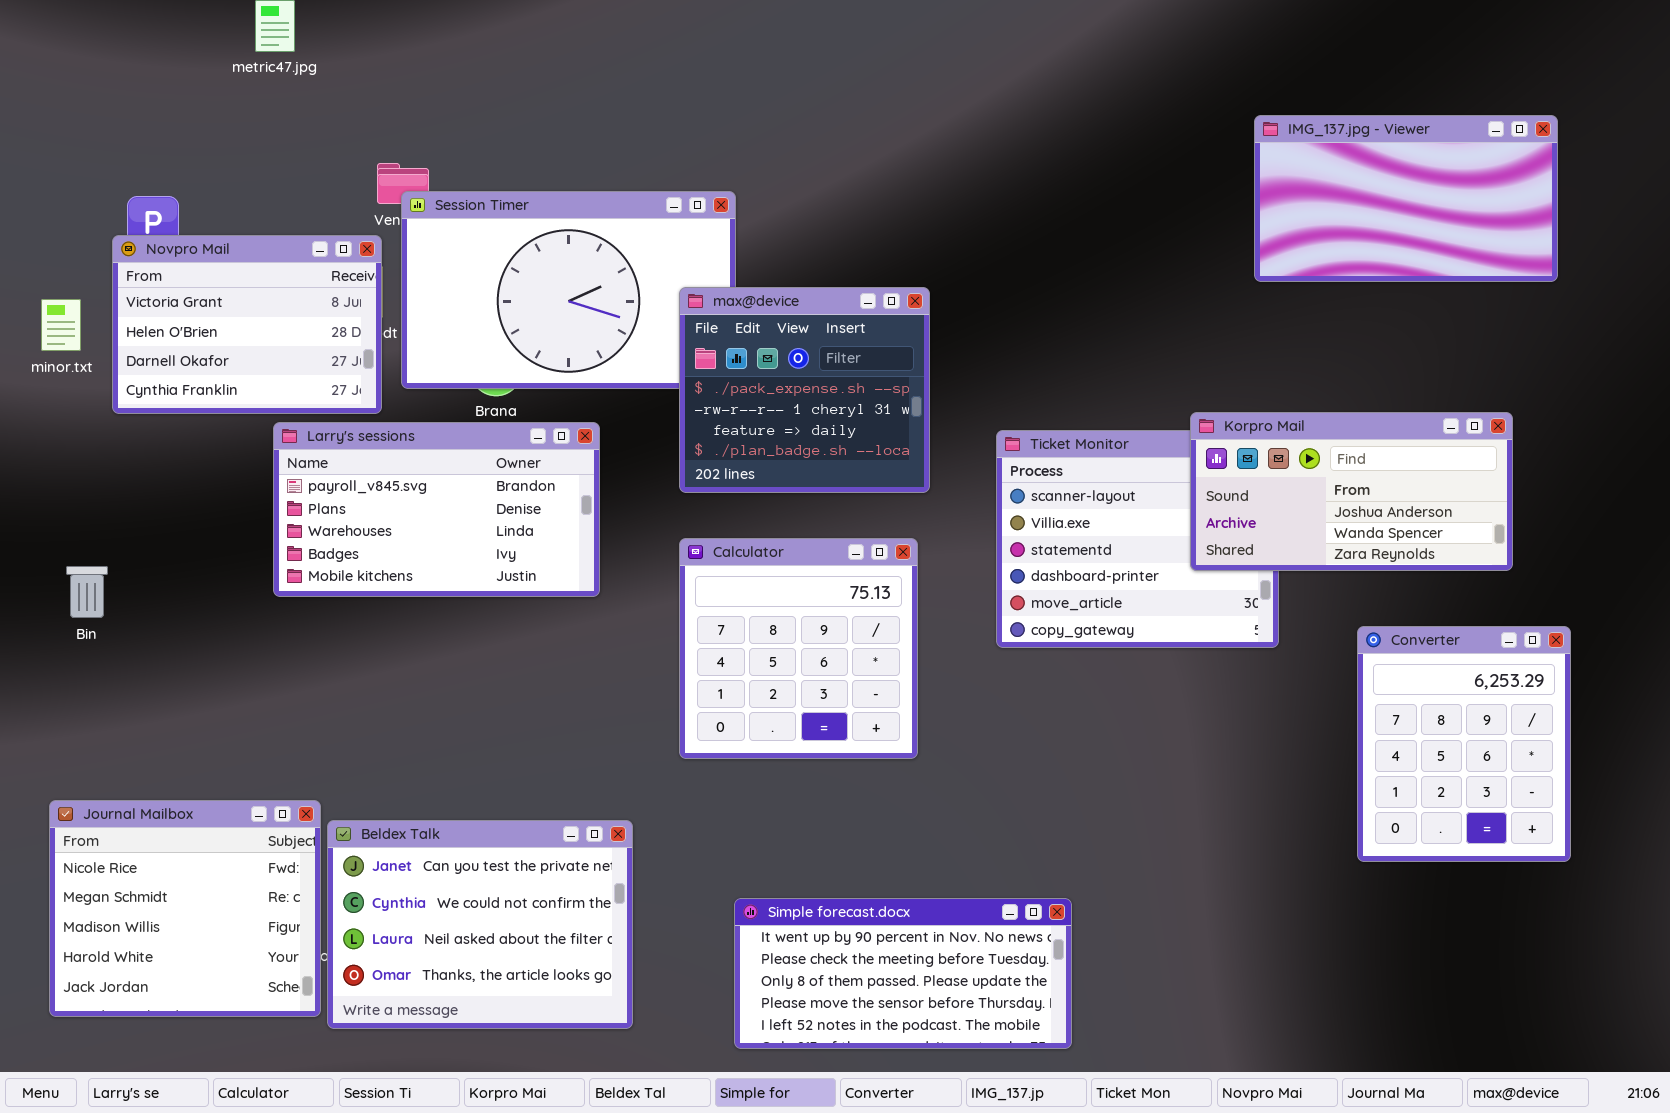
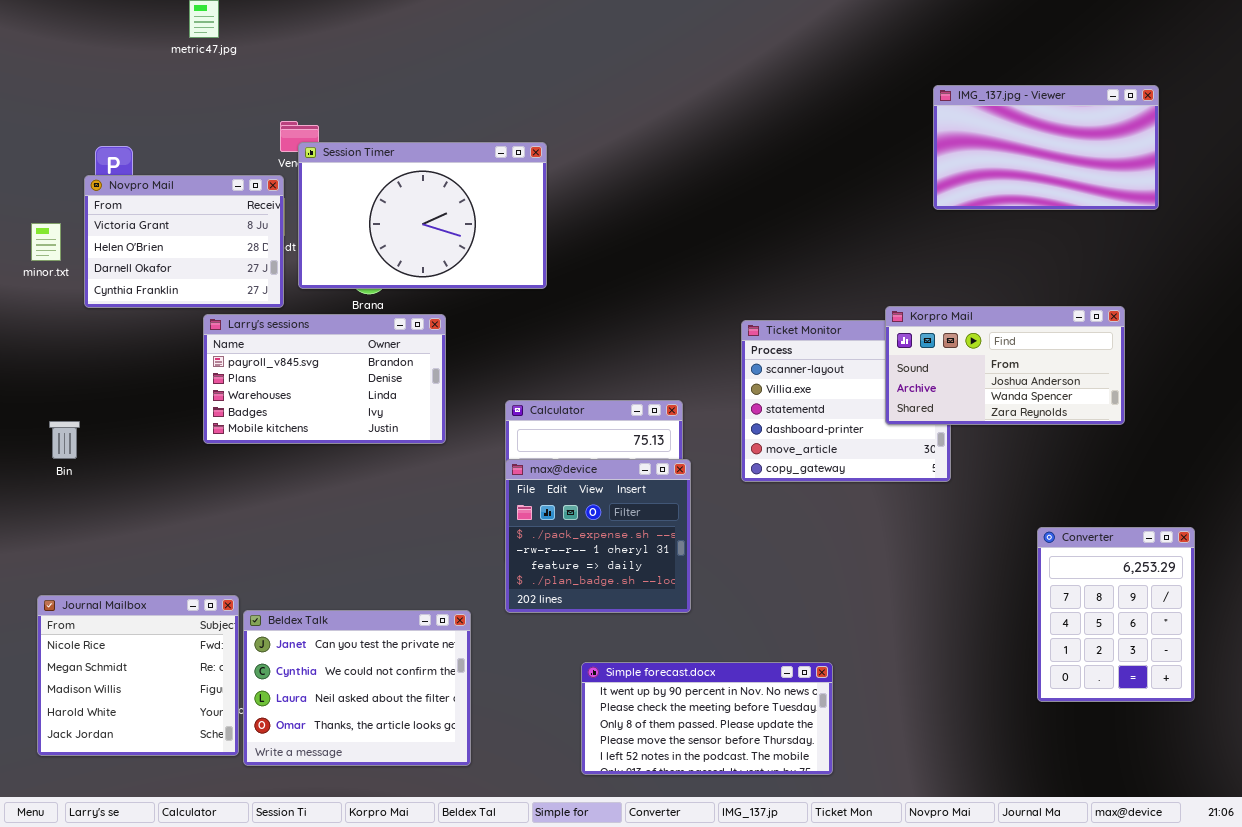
max@device: [679,287,930,493] -> [505,459,691,613], moved
Converter: [1357,626,1571,862] -> [1037,527,1195,702], moved
Simple forecast.docx: [734,898,1072,1049] -> [581,662,833,775], moved

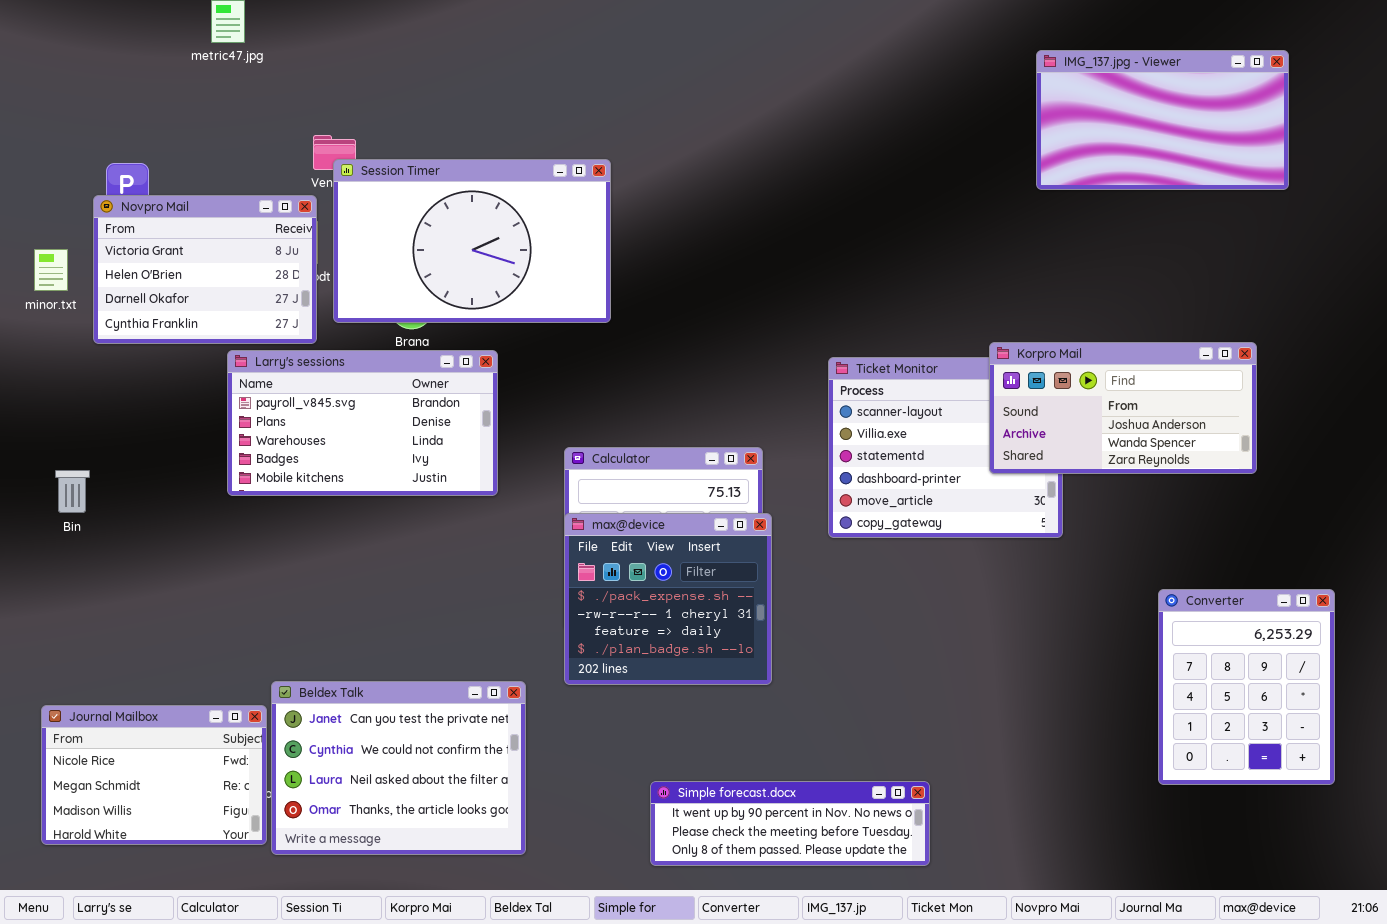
IMG_137.jpg - Viewer: [933,85,1159,210] -> [1036,50,1289,190], moved
Journal Mailbox: [37,595,239,756] -> [41,705,267,845], resized
Simple forecast.docx: [581,662,833,775] -> [650,781,930,866], resized

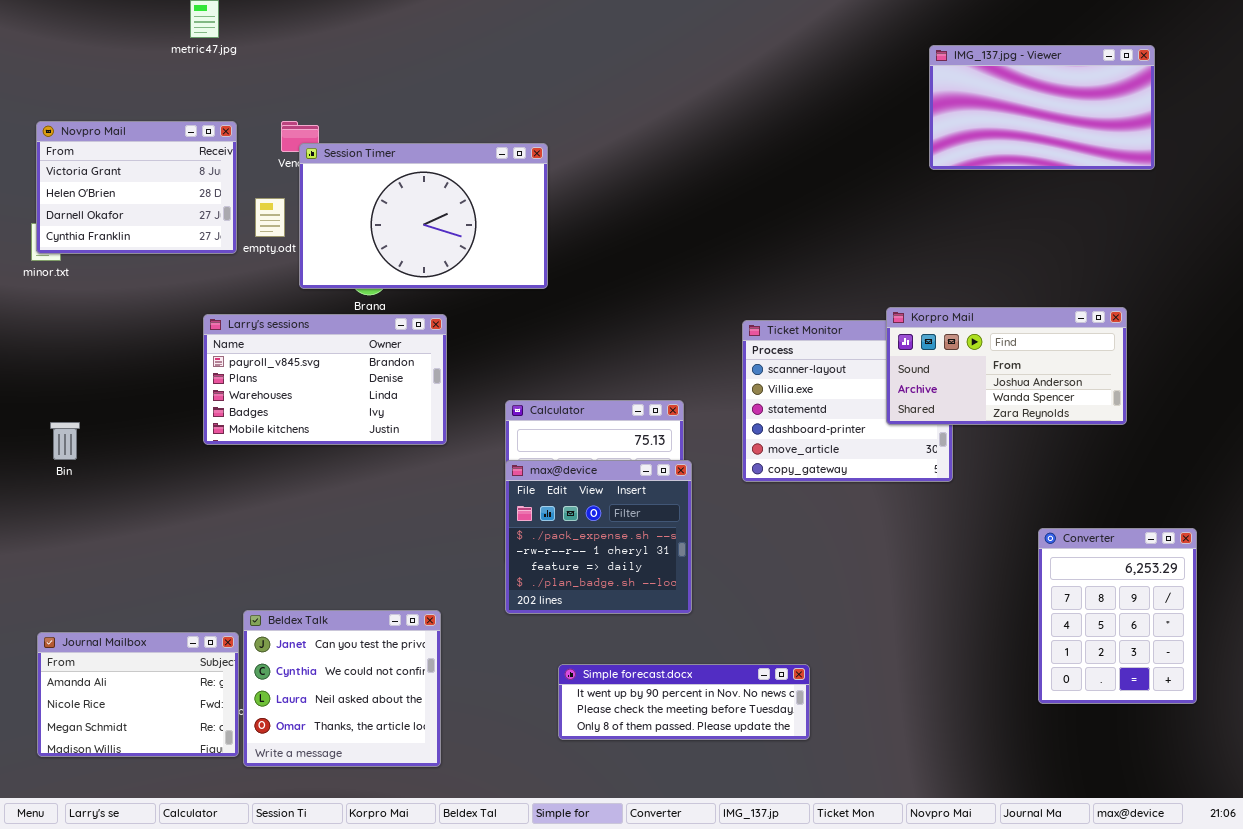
Novpro Mail: [93,195,317,344] -> [36,121,237,254], moved
Beldex Talk: [271,681,526,855] -> [243,610,441,767], resized
Journal Mailbox: [41,705,267,845] -> [37,632,239,757], scrolled up 1 row
Simple forecast.docx: [650,781,930,866] -> [558,664,810,740], moved

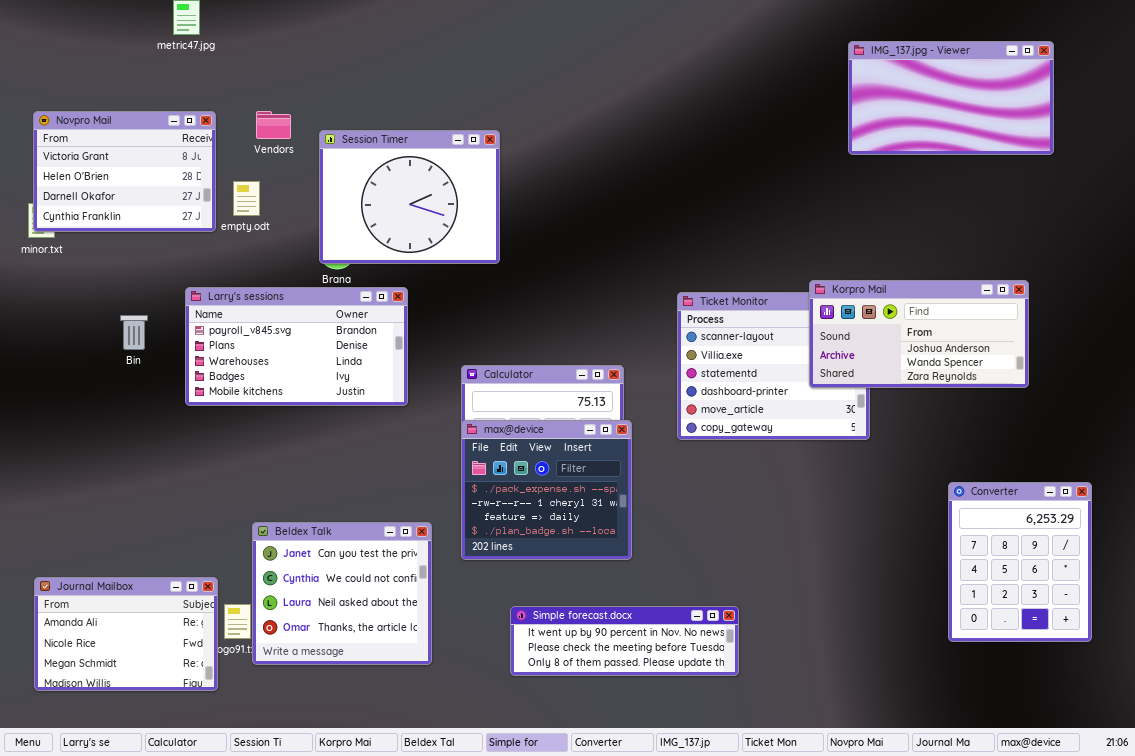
Session Timer: [299,143,548,289] -> [319,130,500,264], resized
Bin: [50,422,80,460] -> [120,315,148,350], moved
Beldex Talk: [243,610,441,767] -> [252,522,432,665], moved

